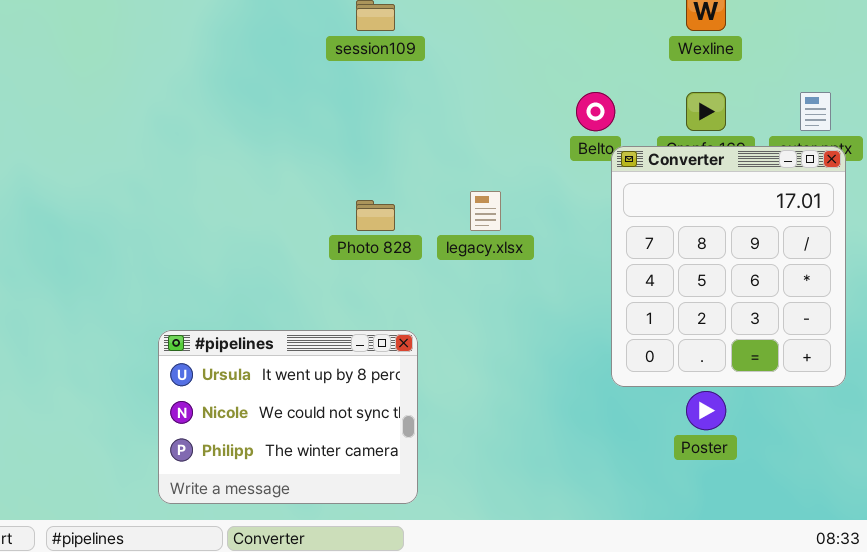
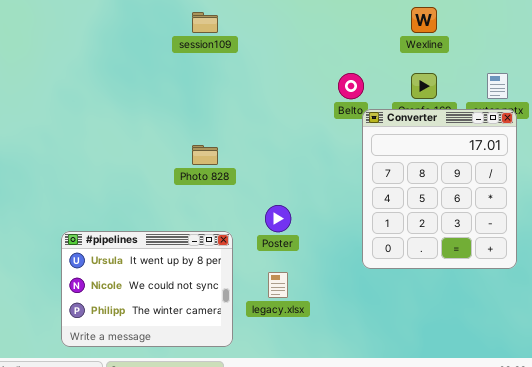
legacy.xlsx: [470,191,501,231] -> [268,272,288,298], moved
Poster: [686,391,726,430] -> [265,205,291,232], moved

